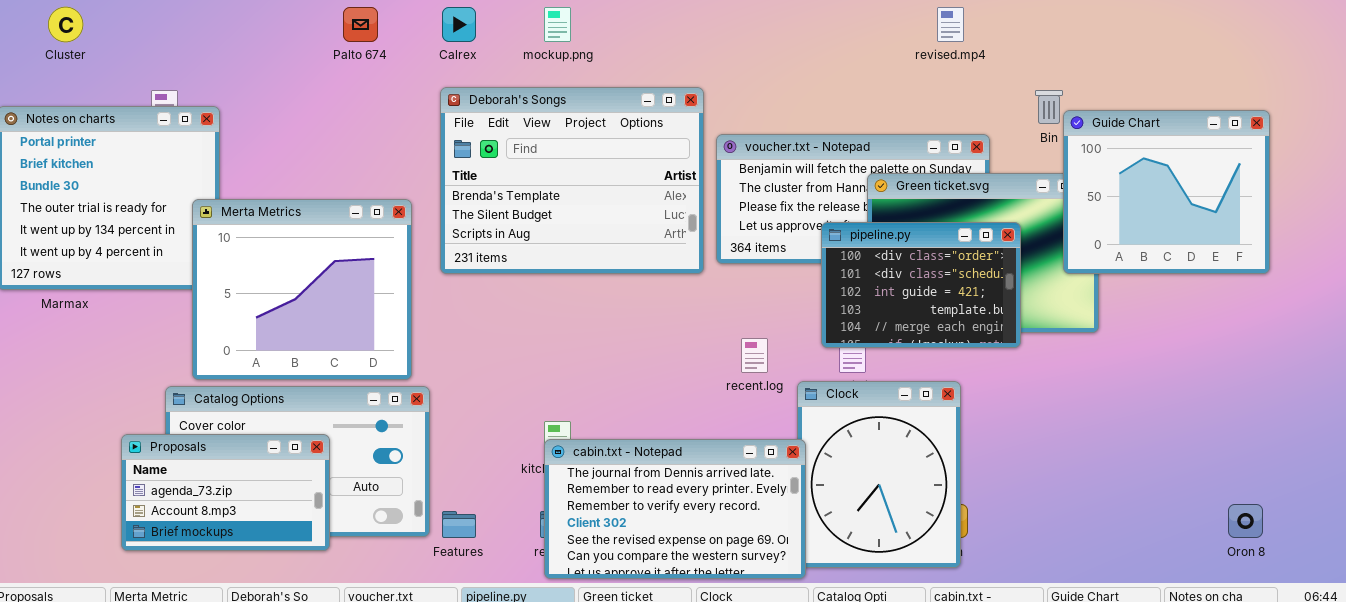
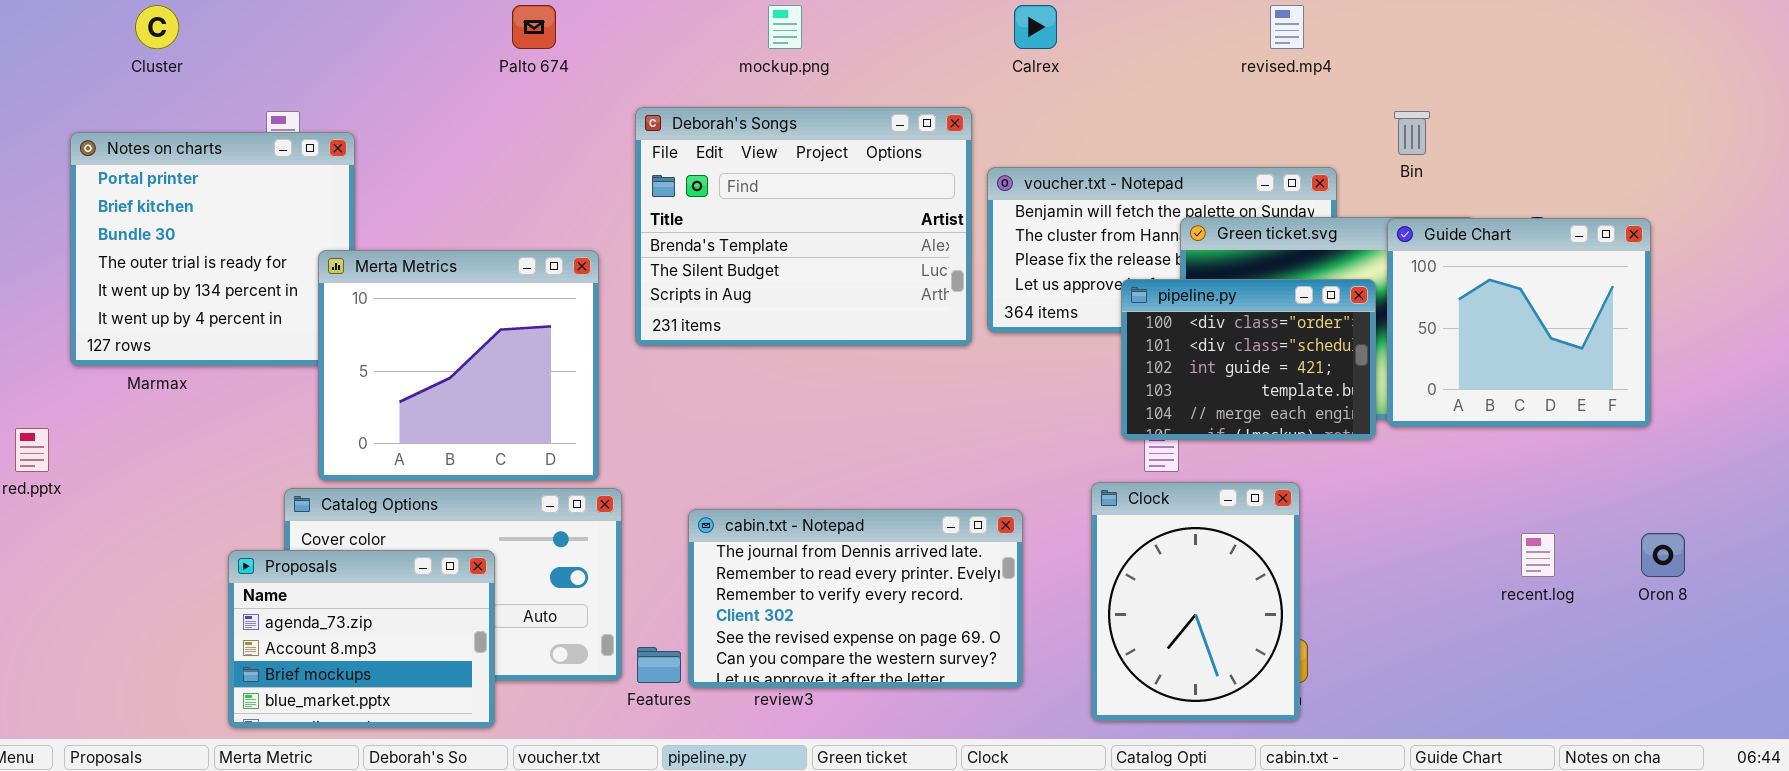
Calrex: [442,7,476,42] -> [1014,5,1057,49], moved
Guide Chart: [1063,110,1270,274] -> [1387,218,1651,427], moved
recent.log: [741,338,768,373] -> [1521,533,1555,577], moved
Proposals: [121,434,330,551] -> [228,550,495,728], resized
cabin.txt - Notepad: [544,439,806,579] -> [688,509,1023,688], moved
Oron 8: [1228,504,1263,538] -> [1641,533,1685,577], moved

